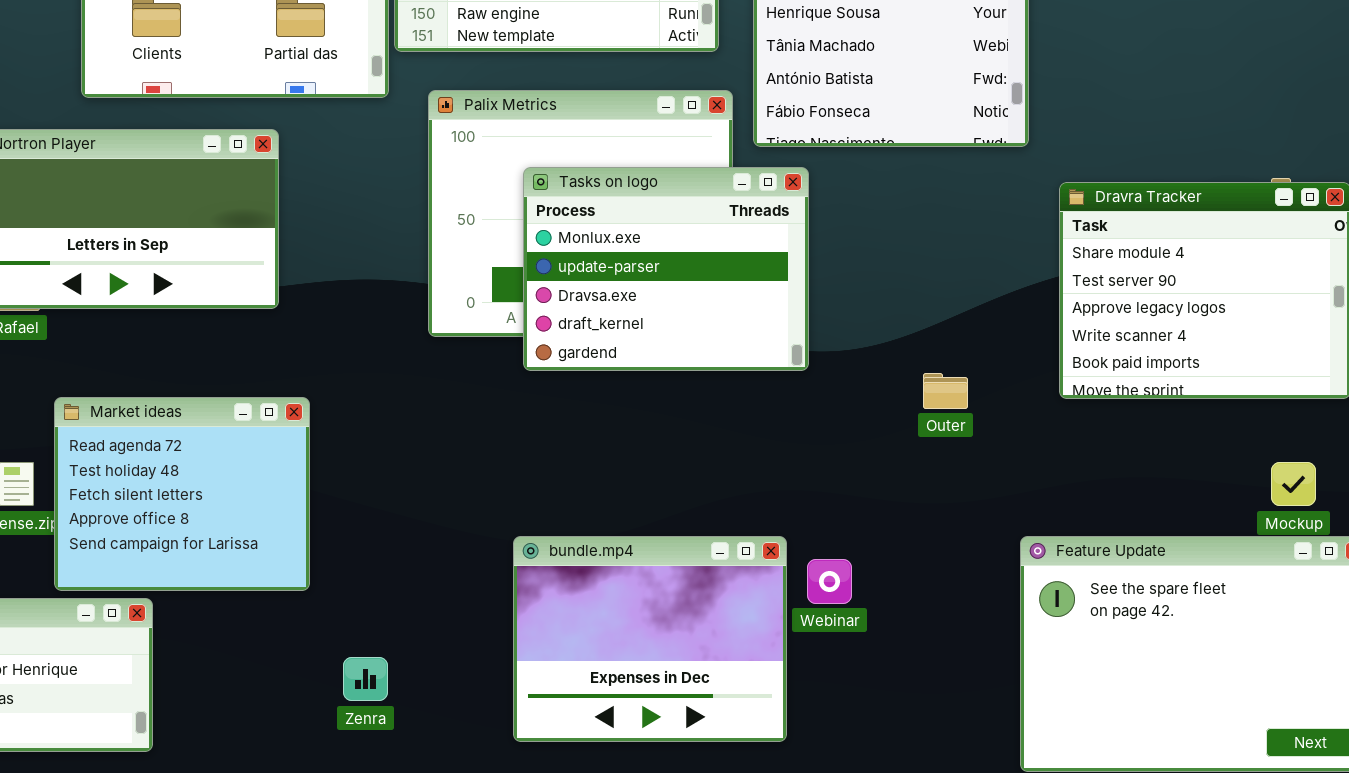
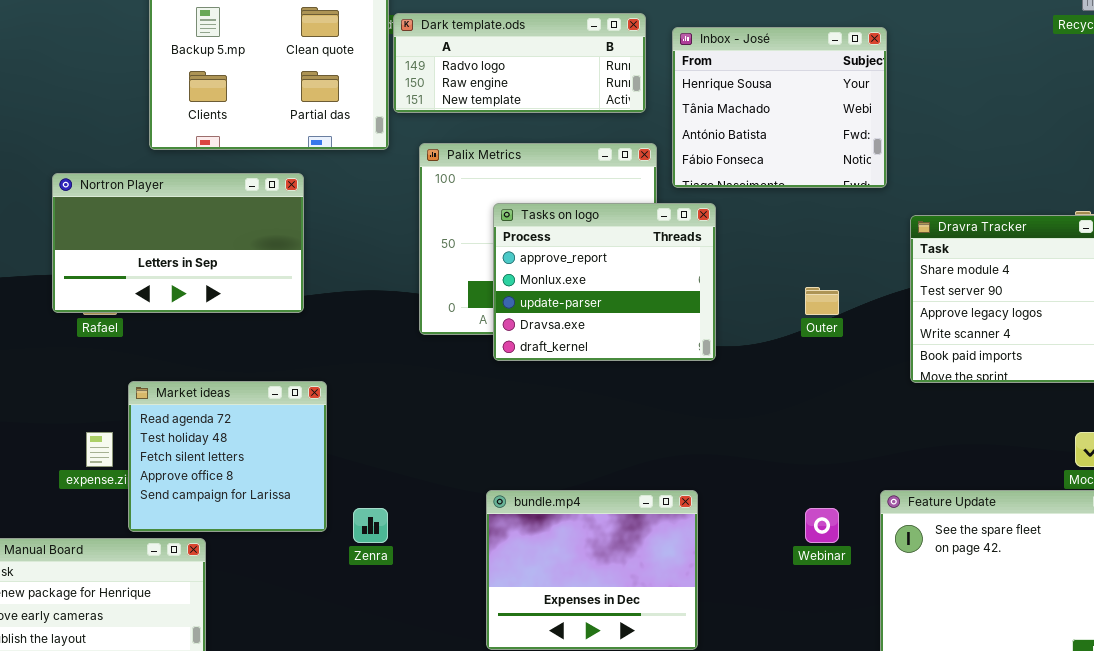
Tasks on logo: [523,167,809,371] -> [493,203,716,361], scrolled up 1 row
Outer: [923,373,968,409] -> [805,287,839,315], moved
Webinar: [807,559,852,604] -> [805,508,839,543], moved
Zenra: [343,657,388,701] -> [353,508,388,543], moved

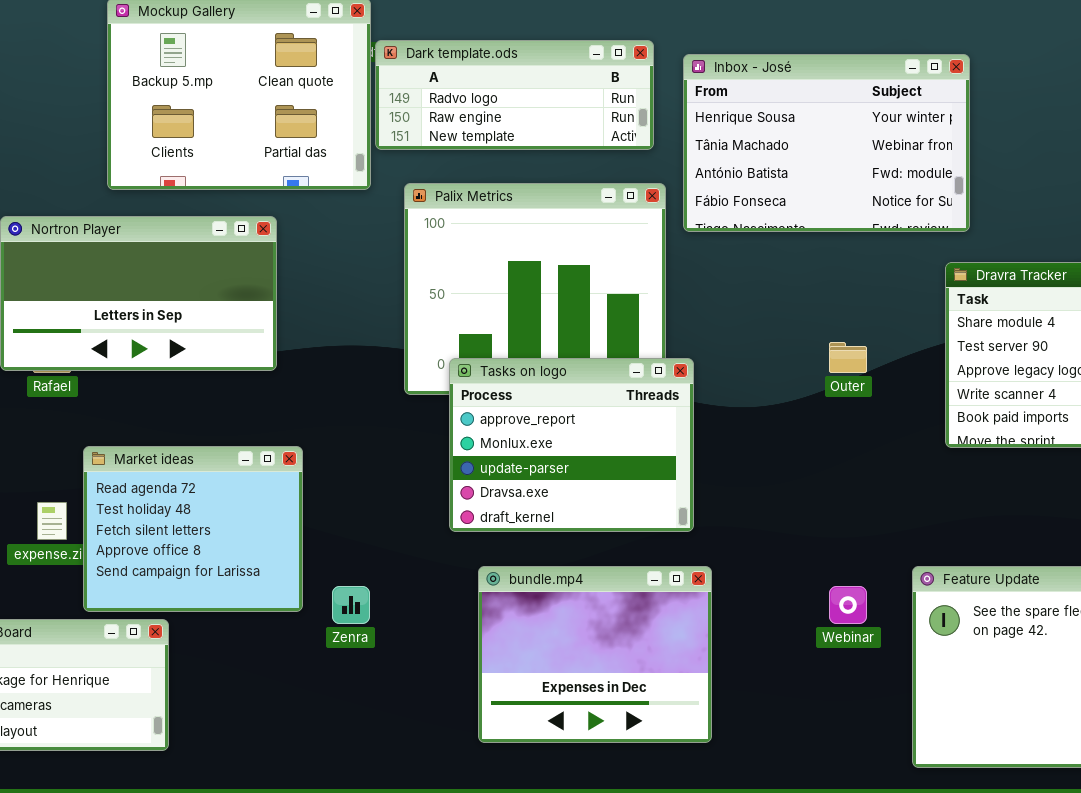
Inbox - José: [672,27,887,188] -> [683,54,970,232], resized
Tasks on logo: [493,203,716,361] -> [449,358,694,532], moved

